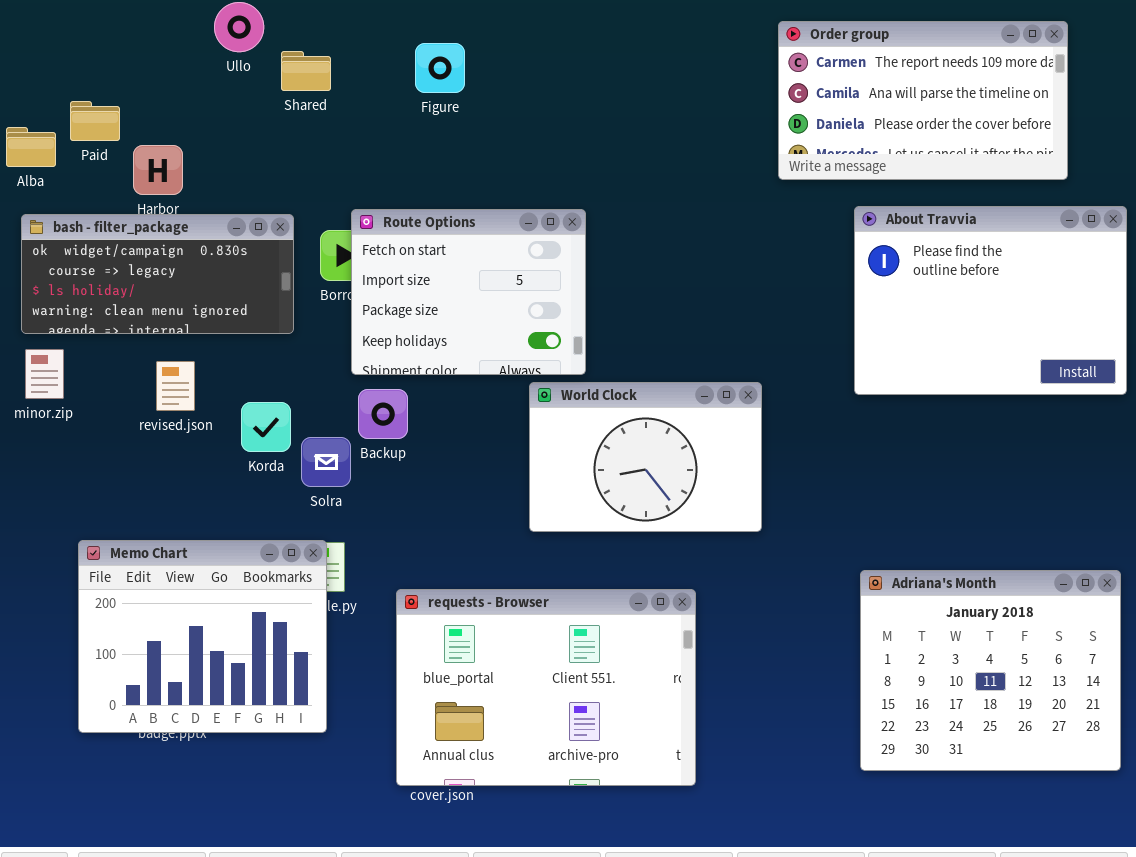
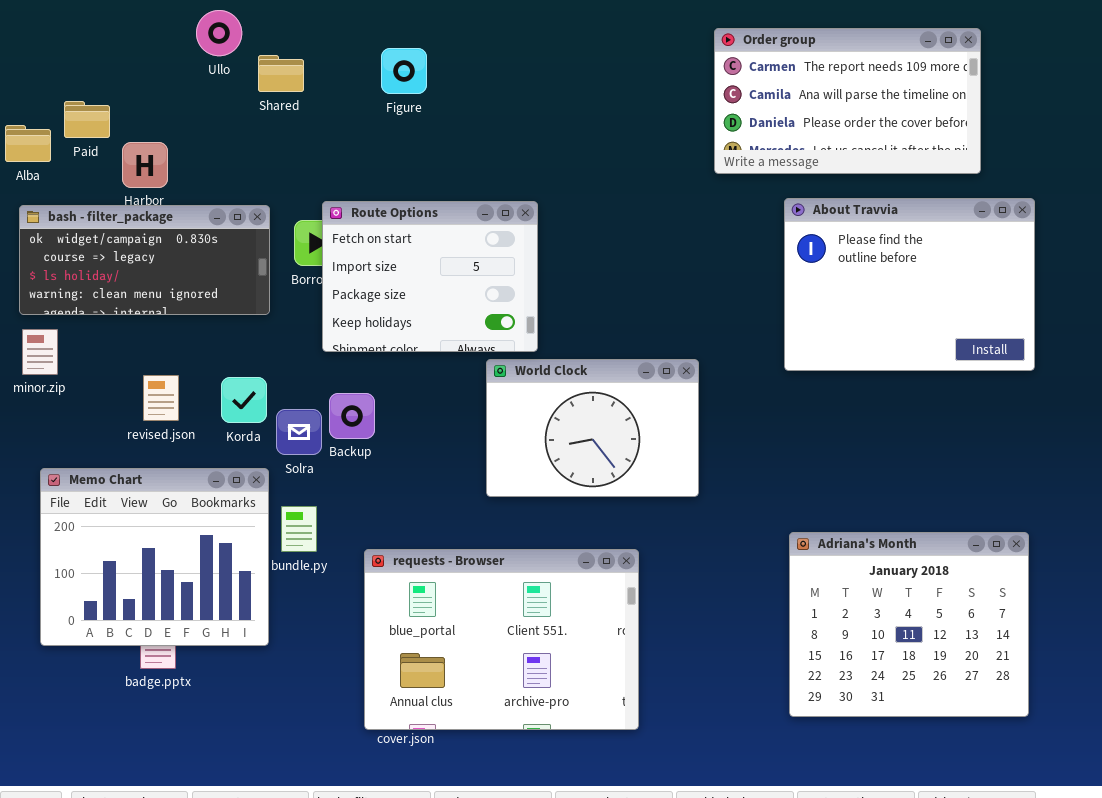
revised.json: [156,361,195,411] -> [143,375,179,421], moved
Backup: [358,389,408,439] -> [329,393,375,439], moved
Memo Chart: [78,540,327,733] -> [40,468,269,646], moved

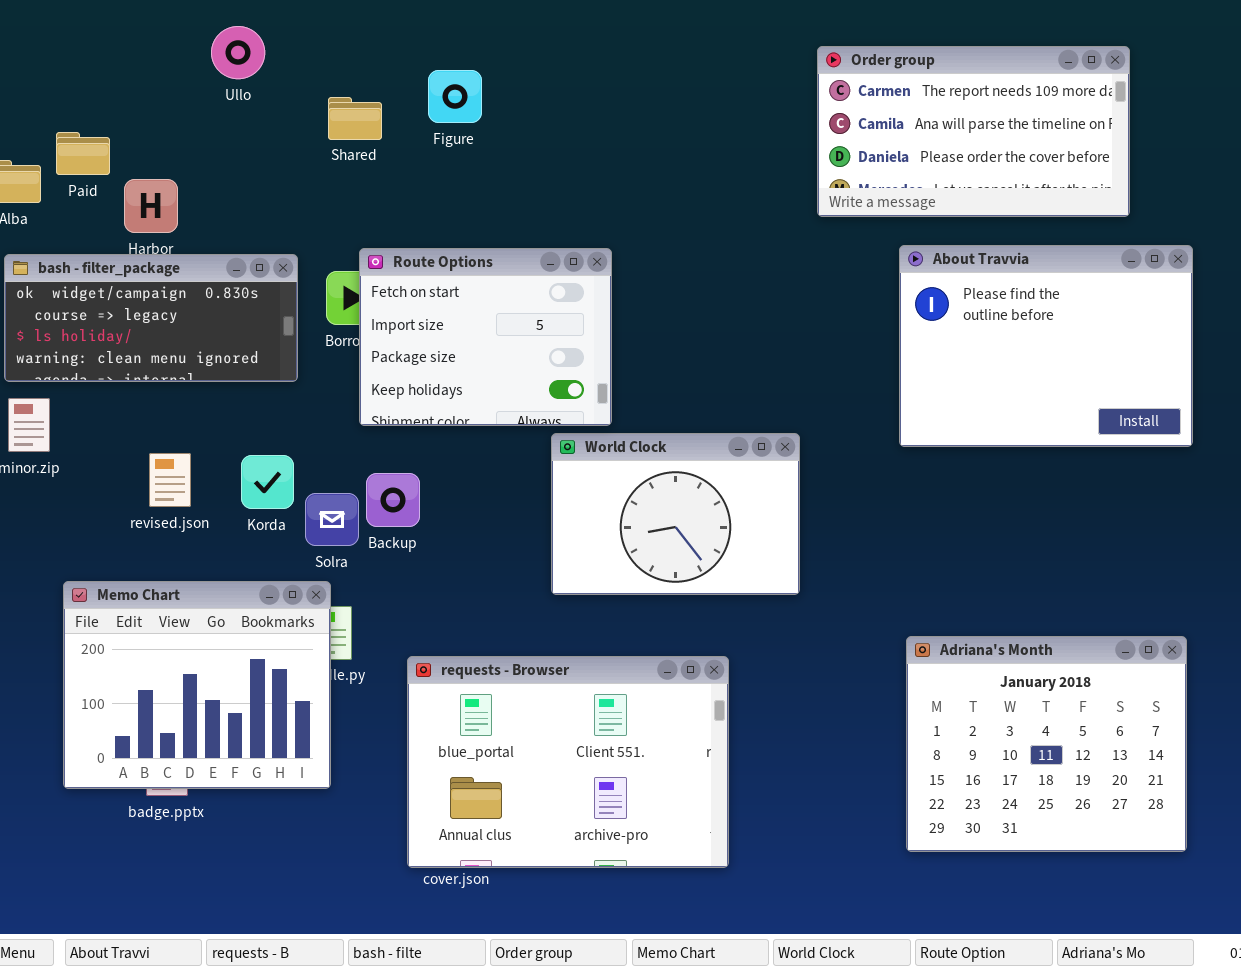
Shared: [258,55,304,92] -> [328,97,382,140], moved
Memo Chart: [40,468,269,646] -> [63,581,331,789], moved

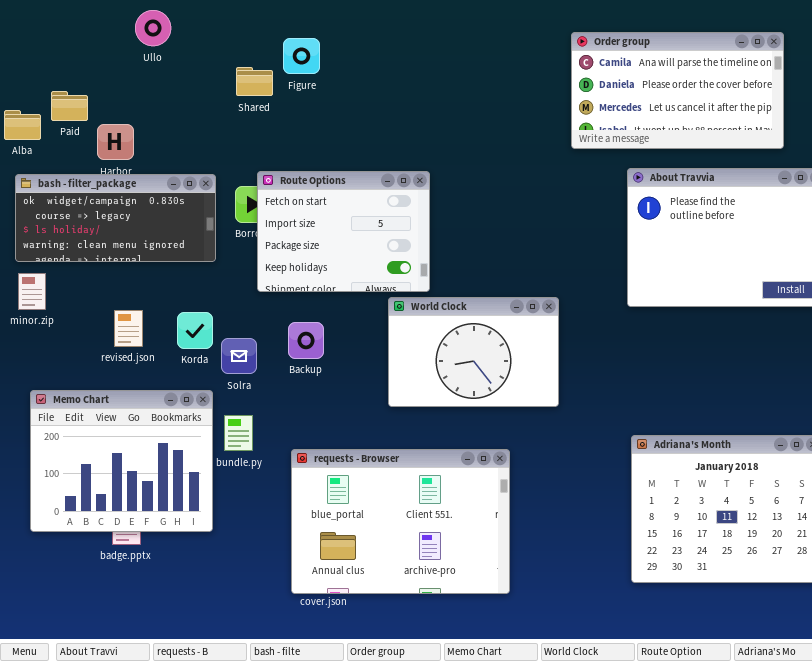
Ullo: [211,26,265,79] -> [135,10,171,46], moved
Order group: [817,46,1130,217] -> [571,32,784,149], scrolled down 1 row
Figure: [428,70,482,123] -> [283,38,320,74], moved
Backup: [366,473,420,527] -> [288,322,324,359], moved
Memo Chart: [63,581,331,789] -> [30,390,213,532], moved

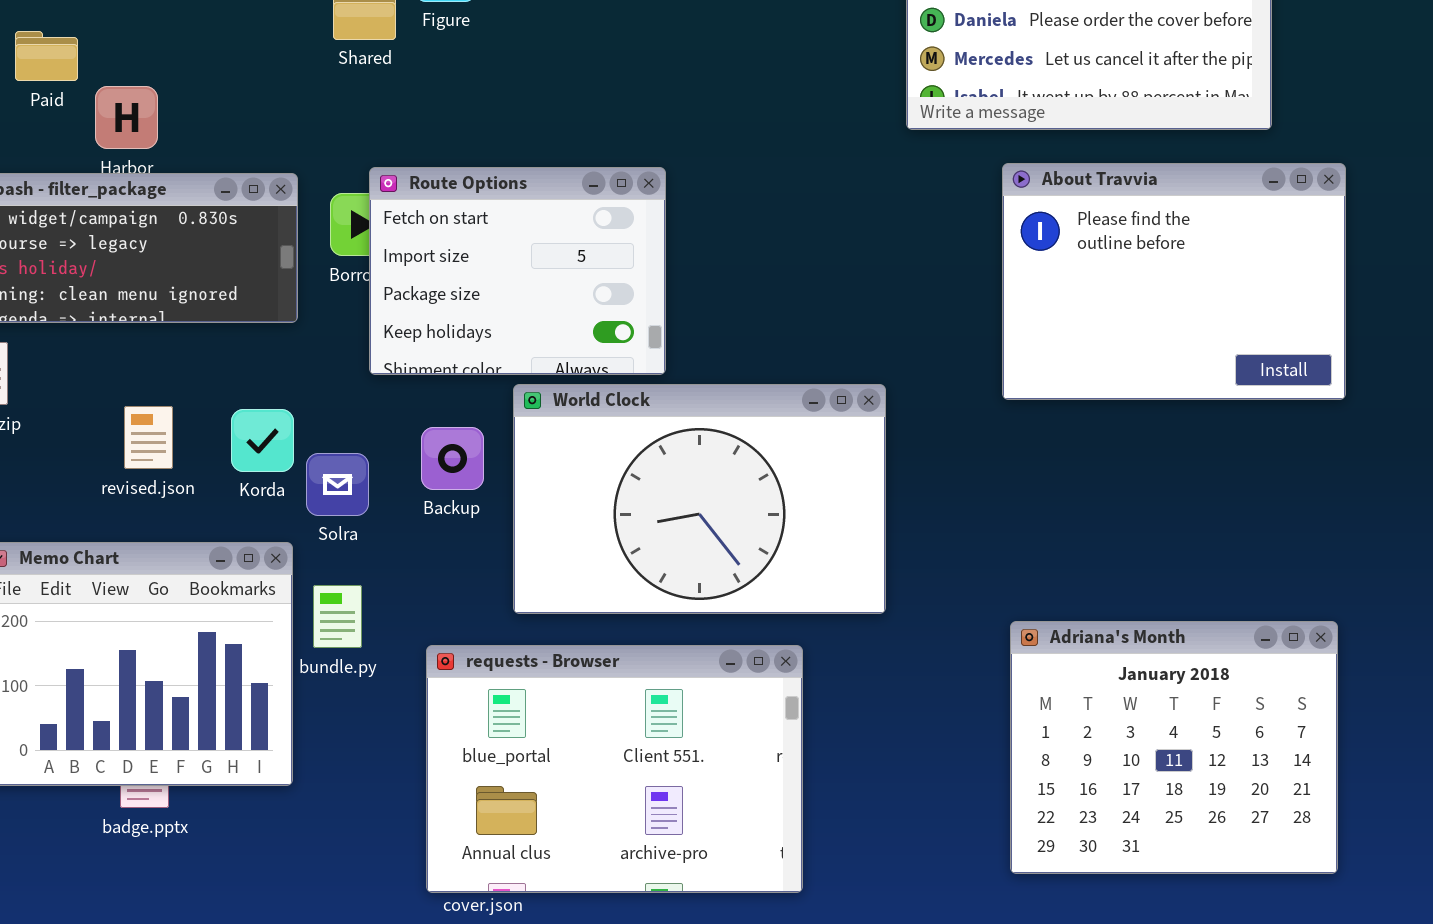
World Clock: [388,297,559,407] -> [513,384,886,614], resized

